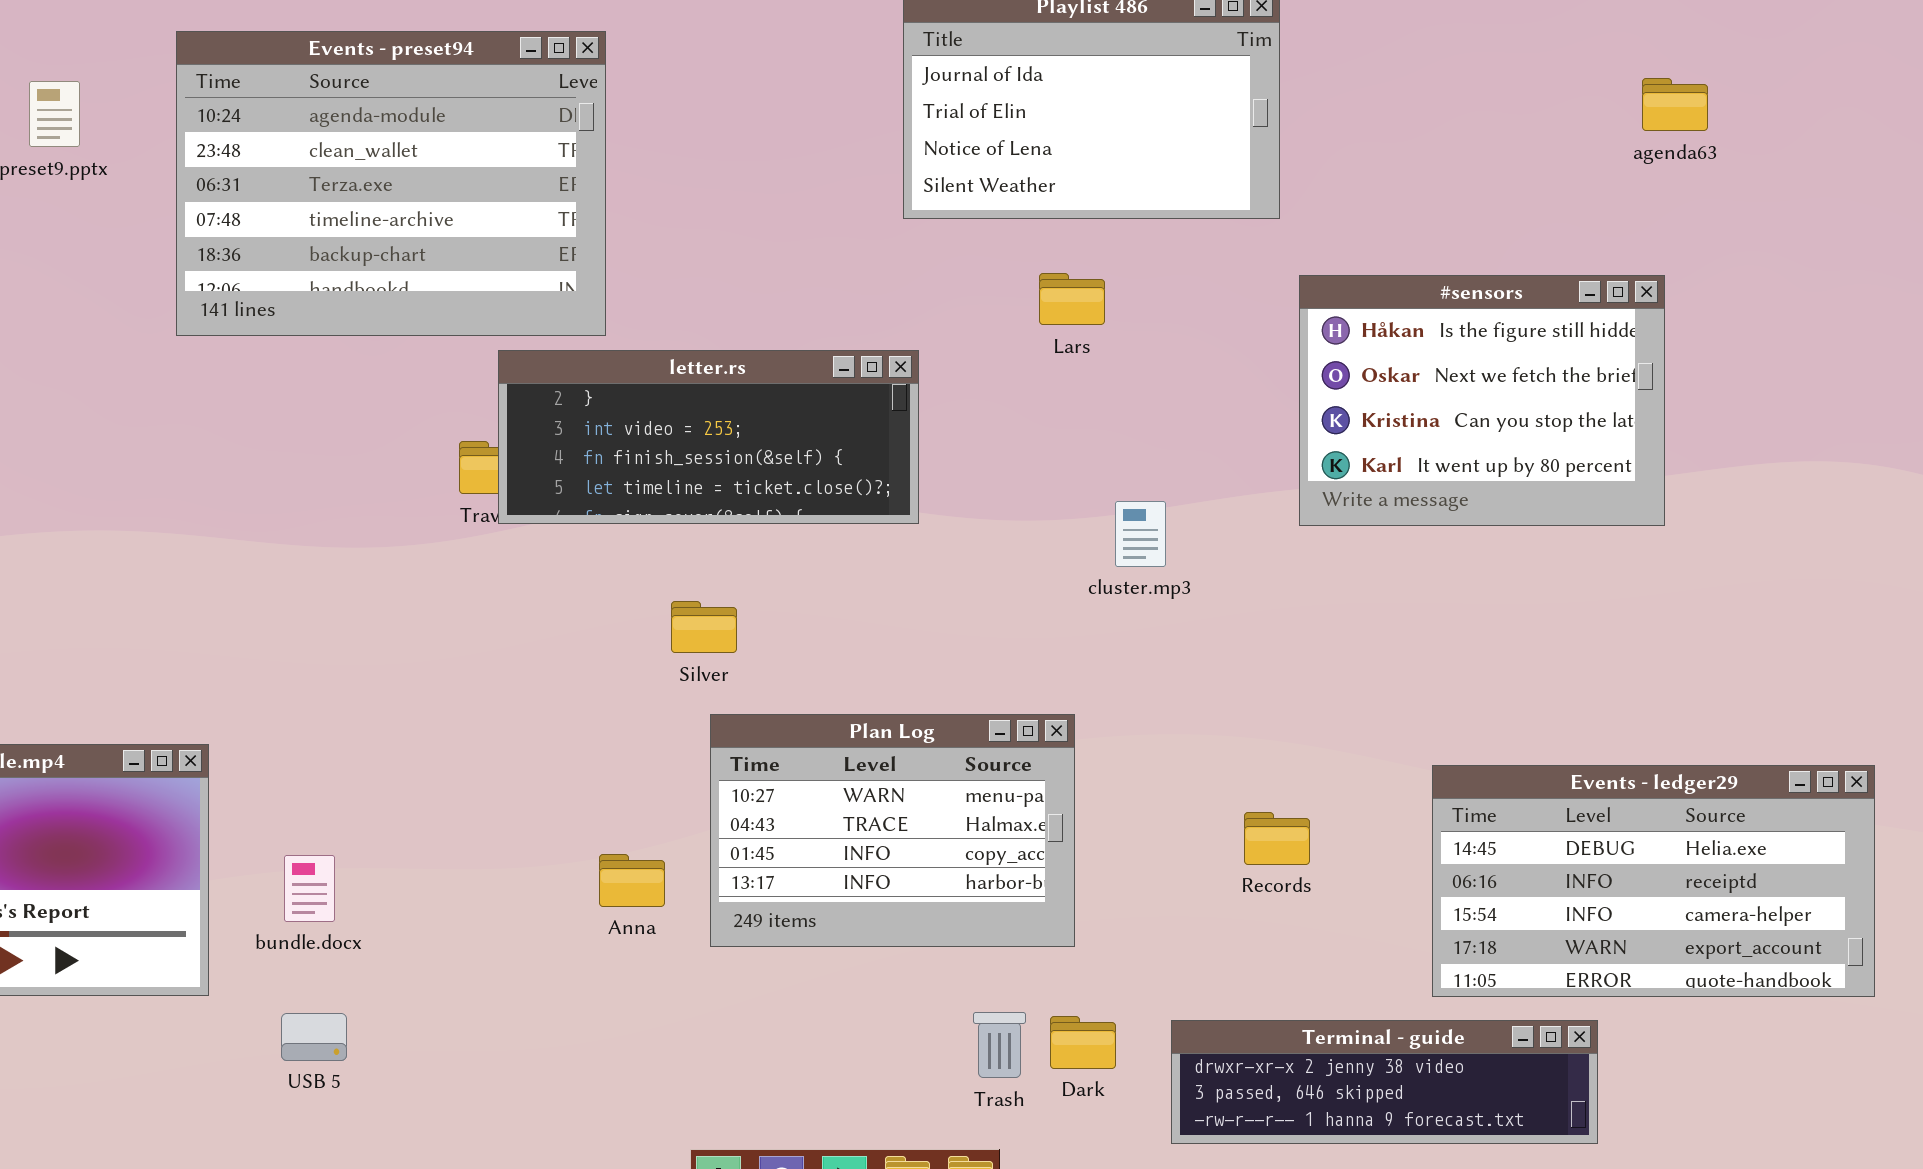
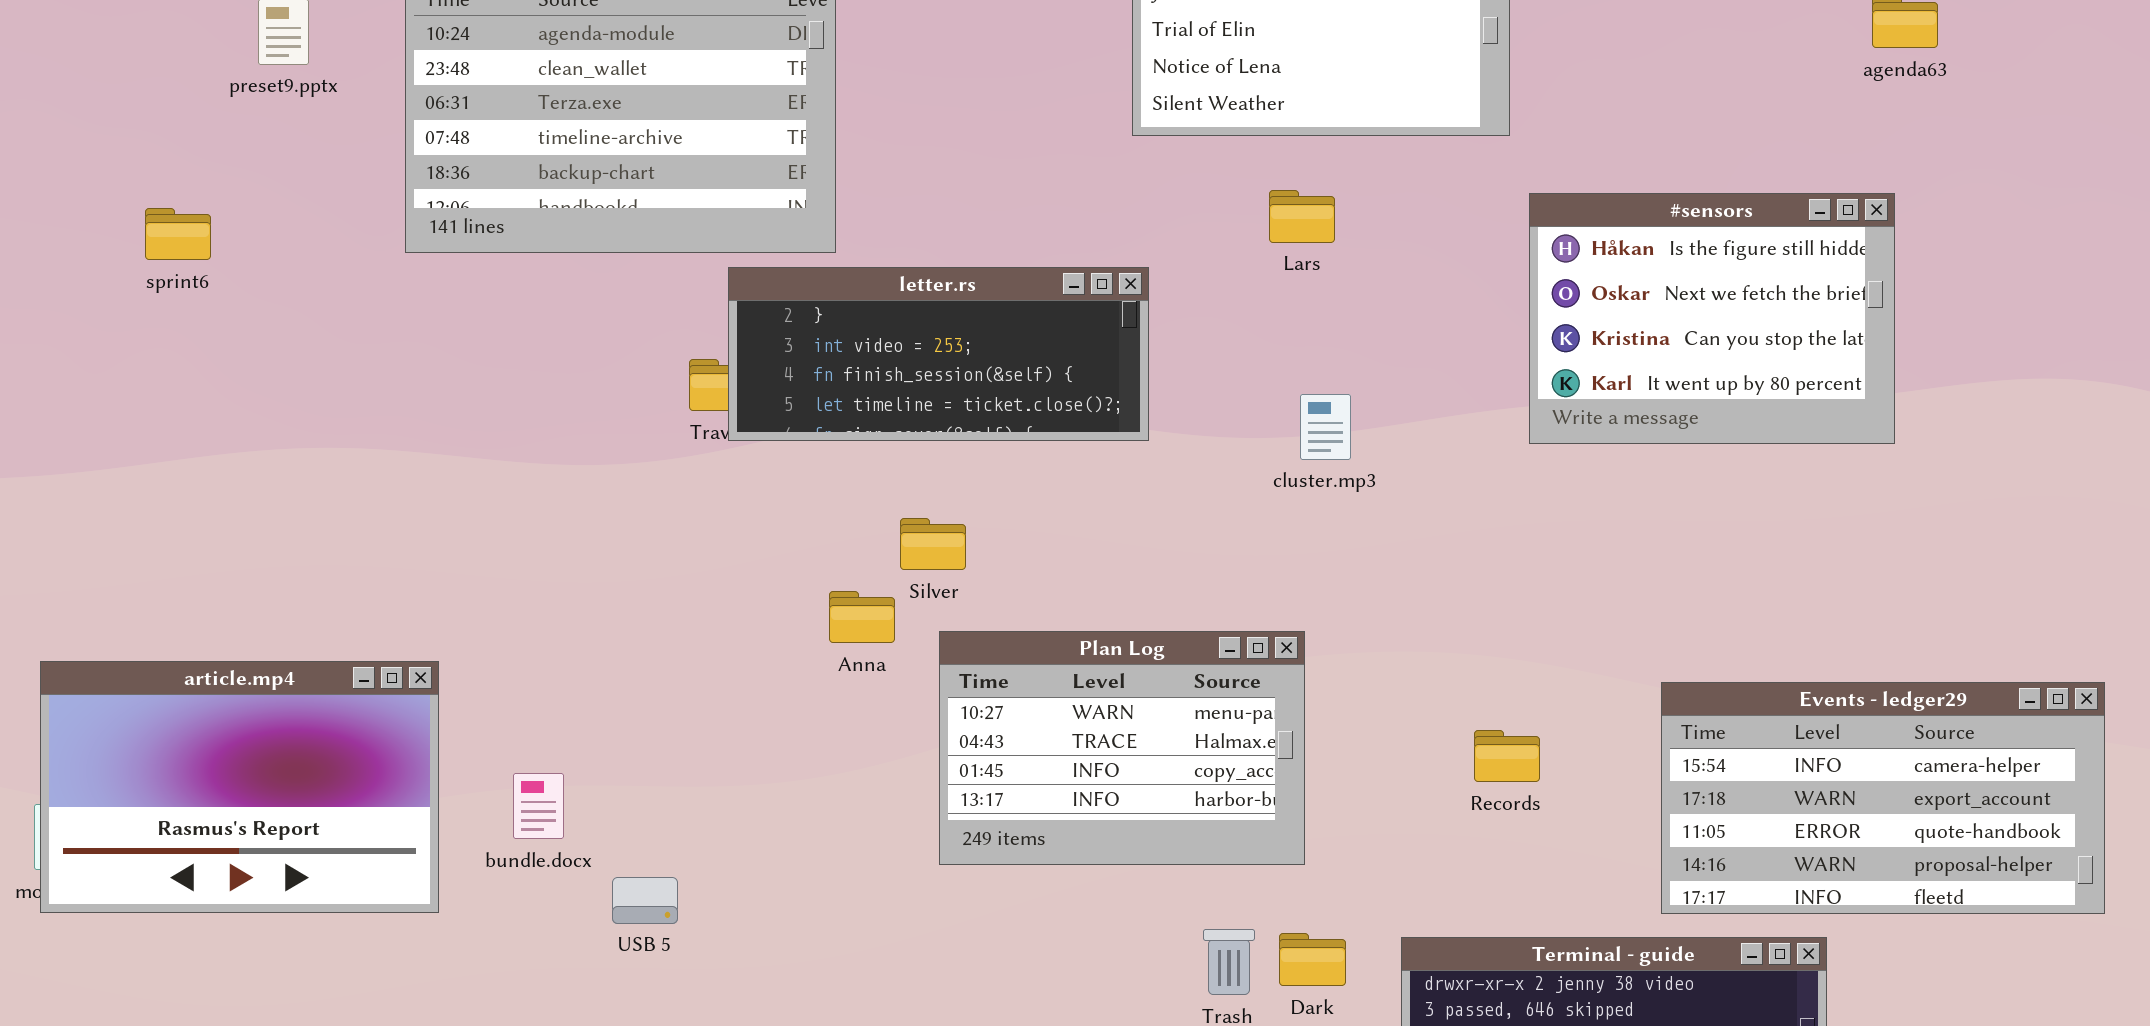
cluster.mp3: [1115,501,1166,567] -> [1300,394,1351,460], moved
Events - ledger29: [1432,765,1875,997] -> [1661,682,2105,914], scrolled down 2 rows
Anna: [599,854,665,907] -> [829,591,895,643], moved
USB 5: [281,1013,347,1061] -> [612,877,678,924], moved

